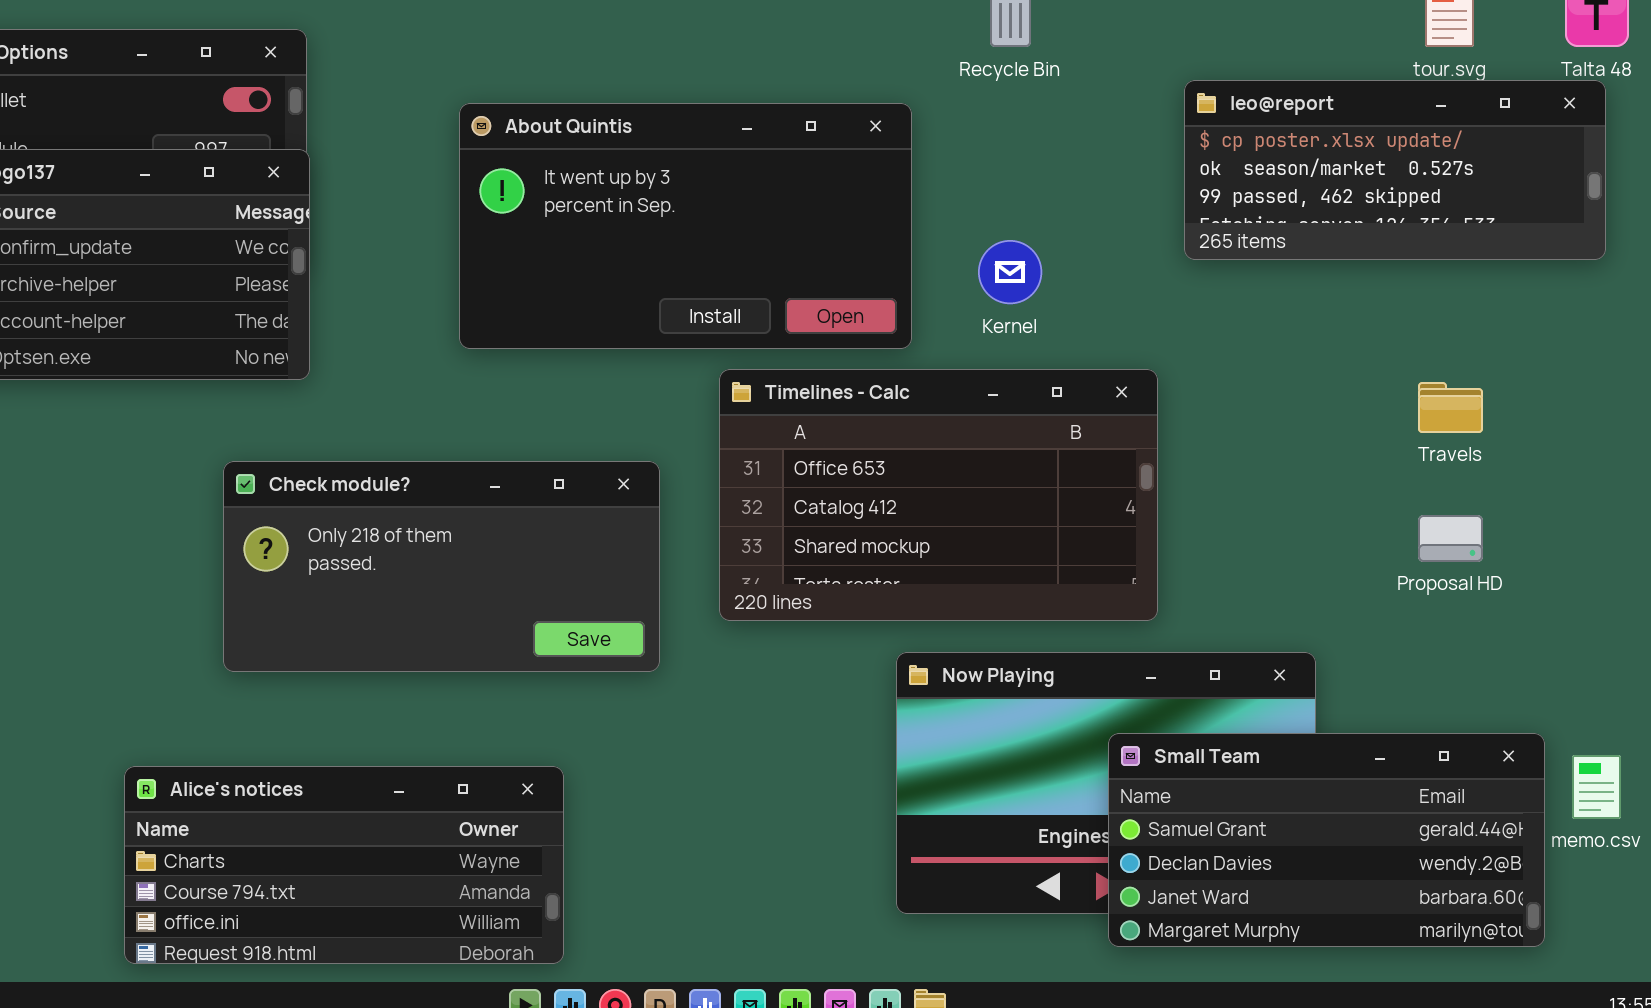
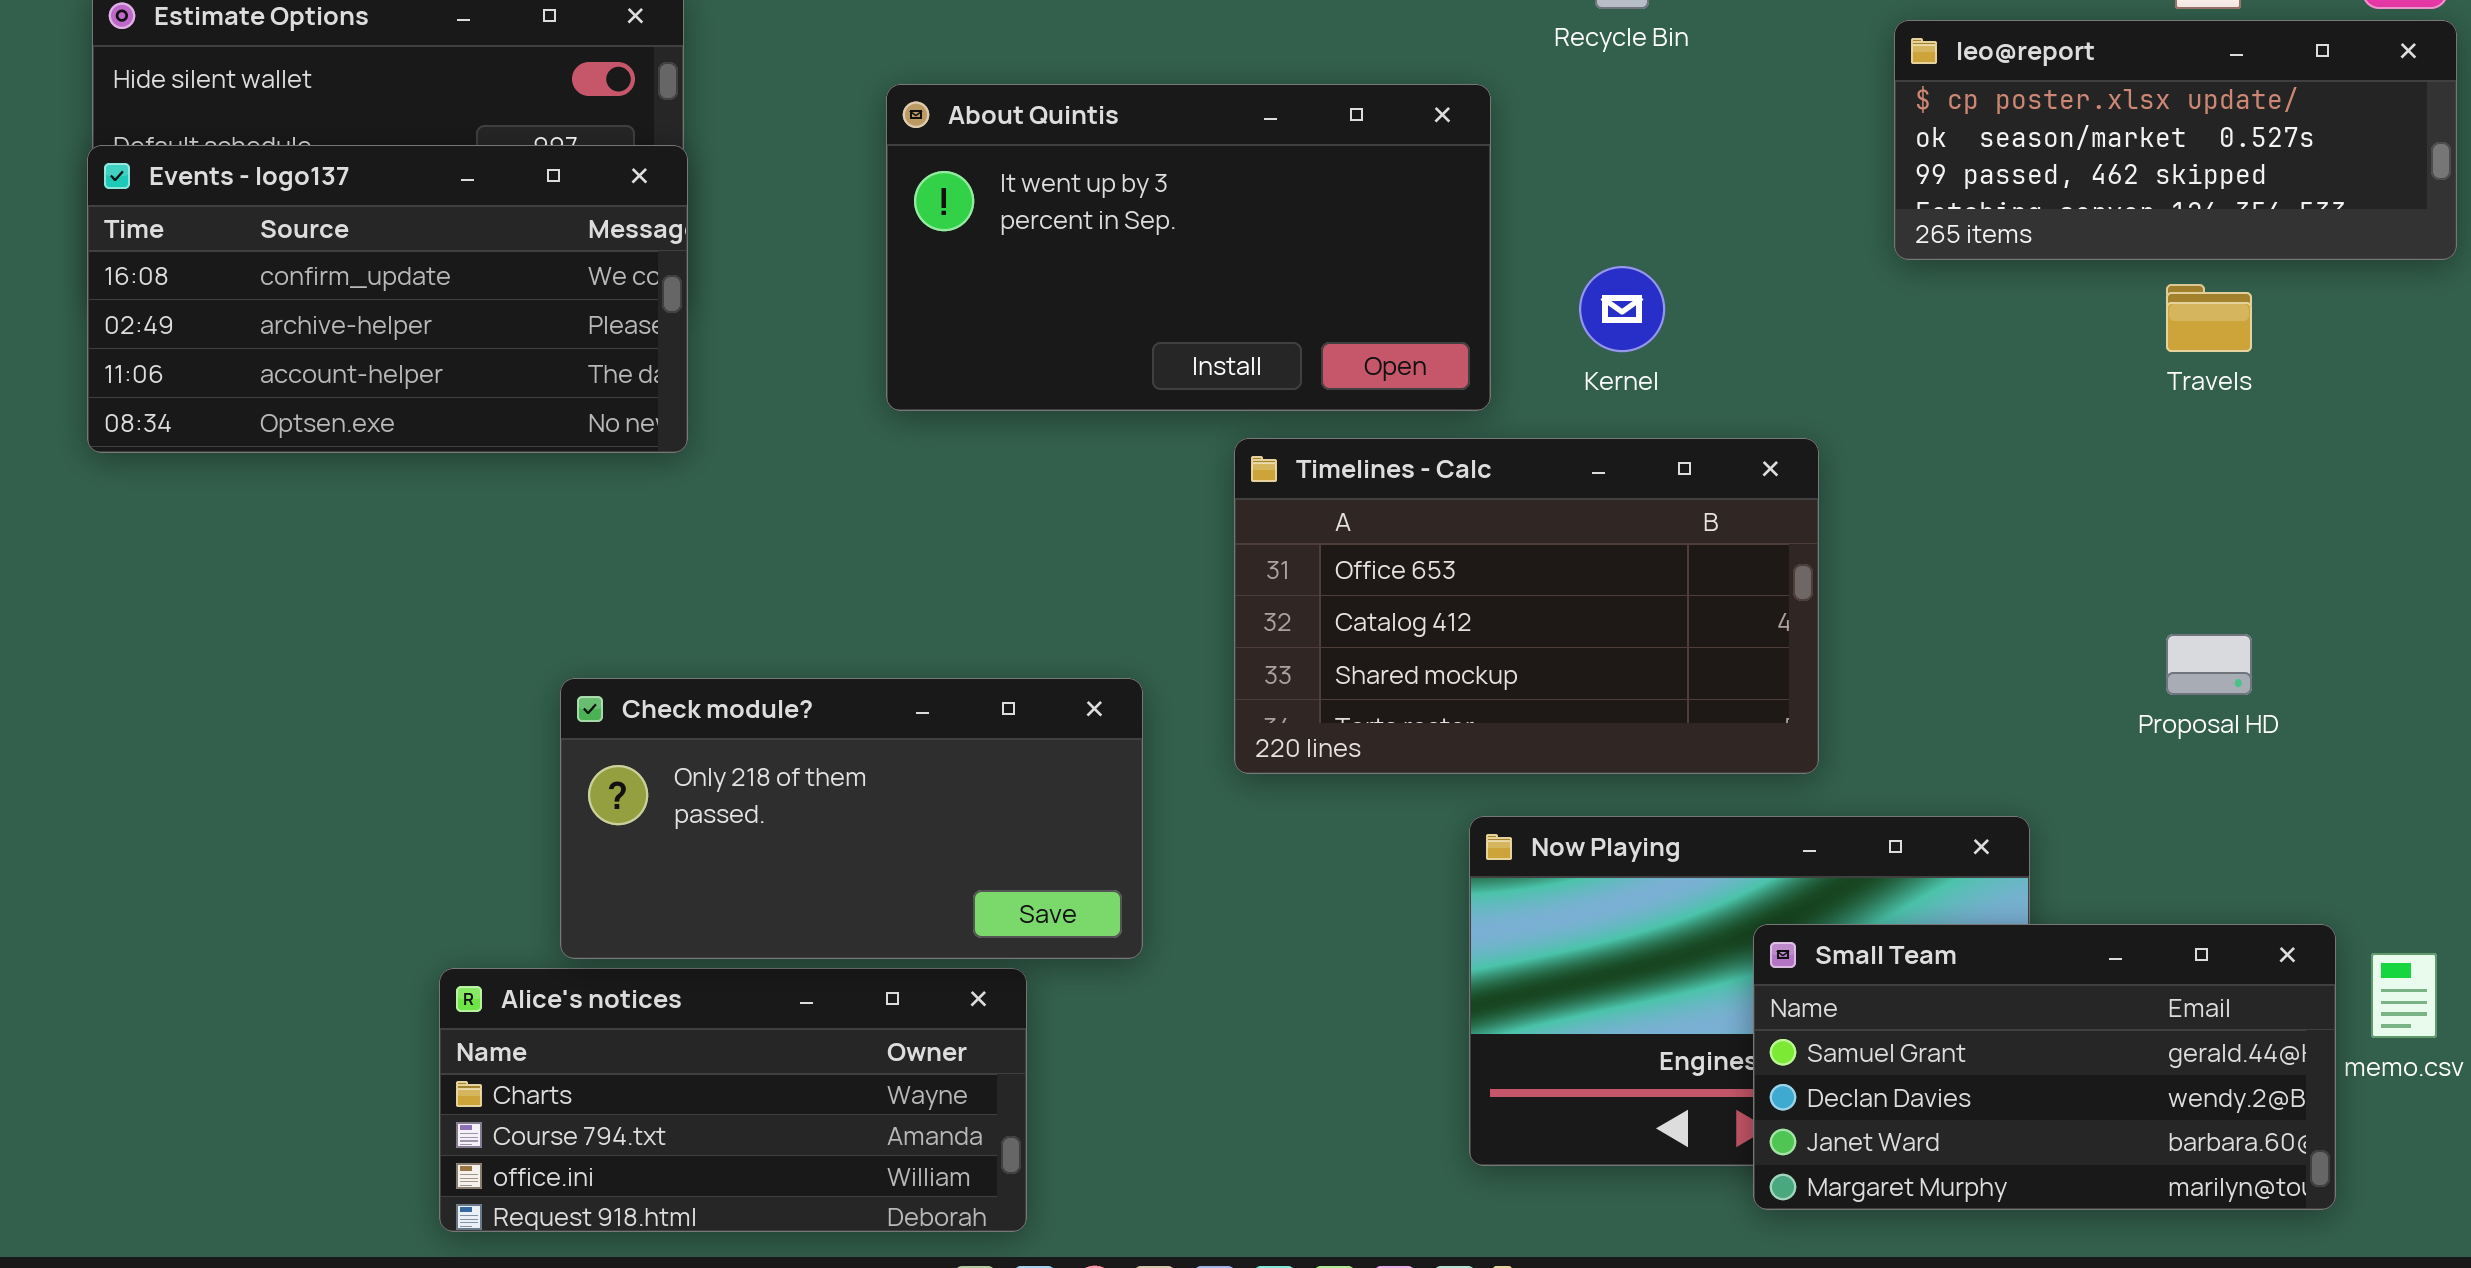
leo@report: [1184,80,1606,260] -> [1894,20,2457,260], moved
Travels: [1418,382,1483,433] -> [2166,284,2252,352], moved
Check module?: [223,461,660,672] -> [560,678,1143,959], moved

